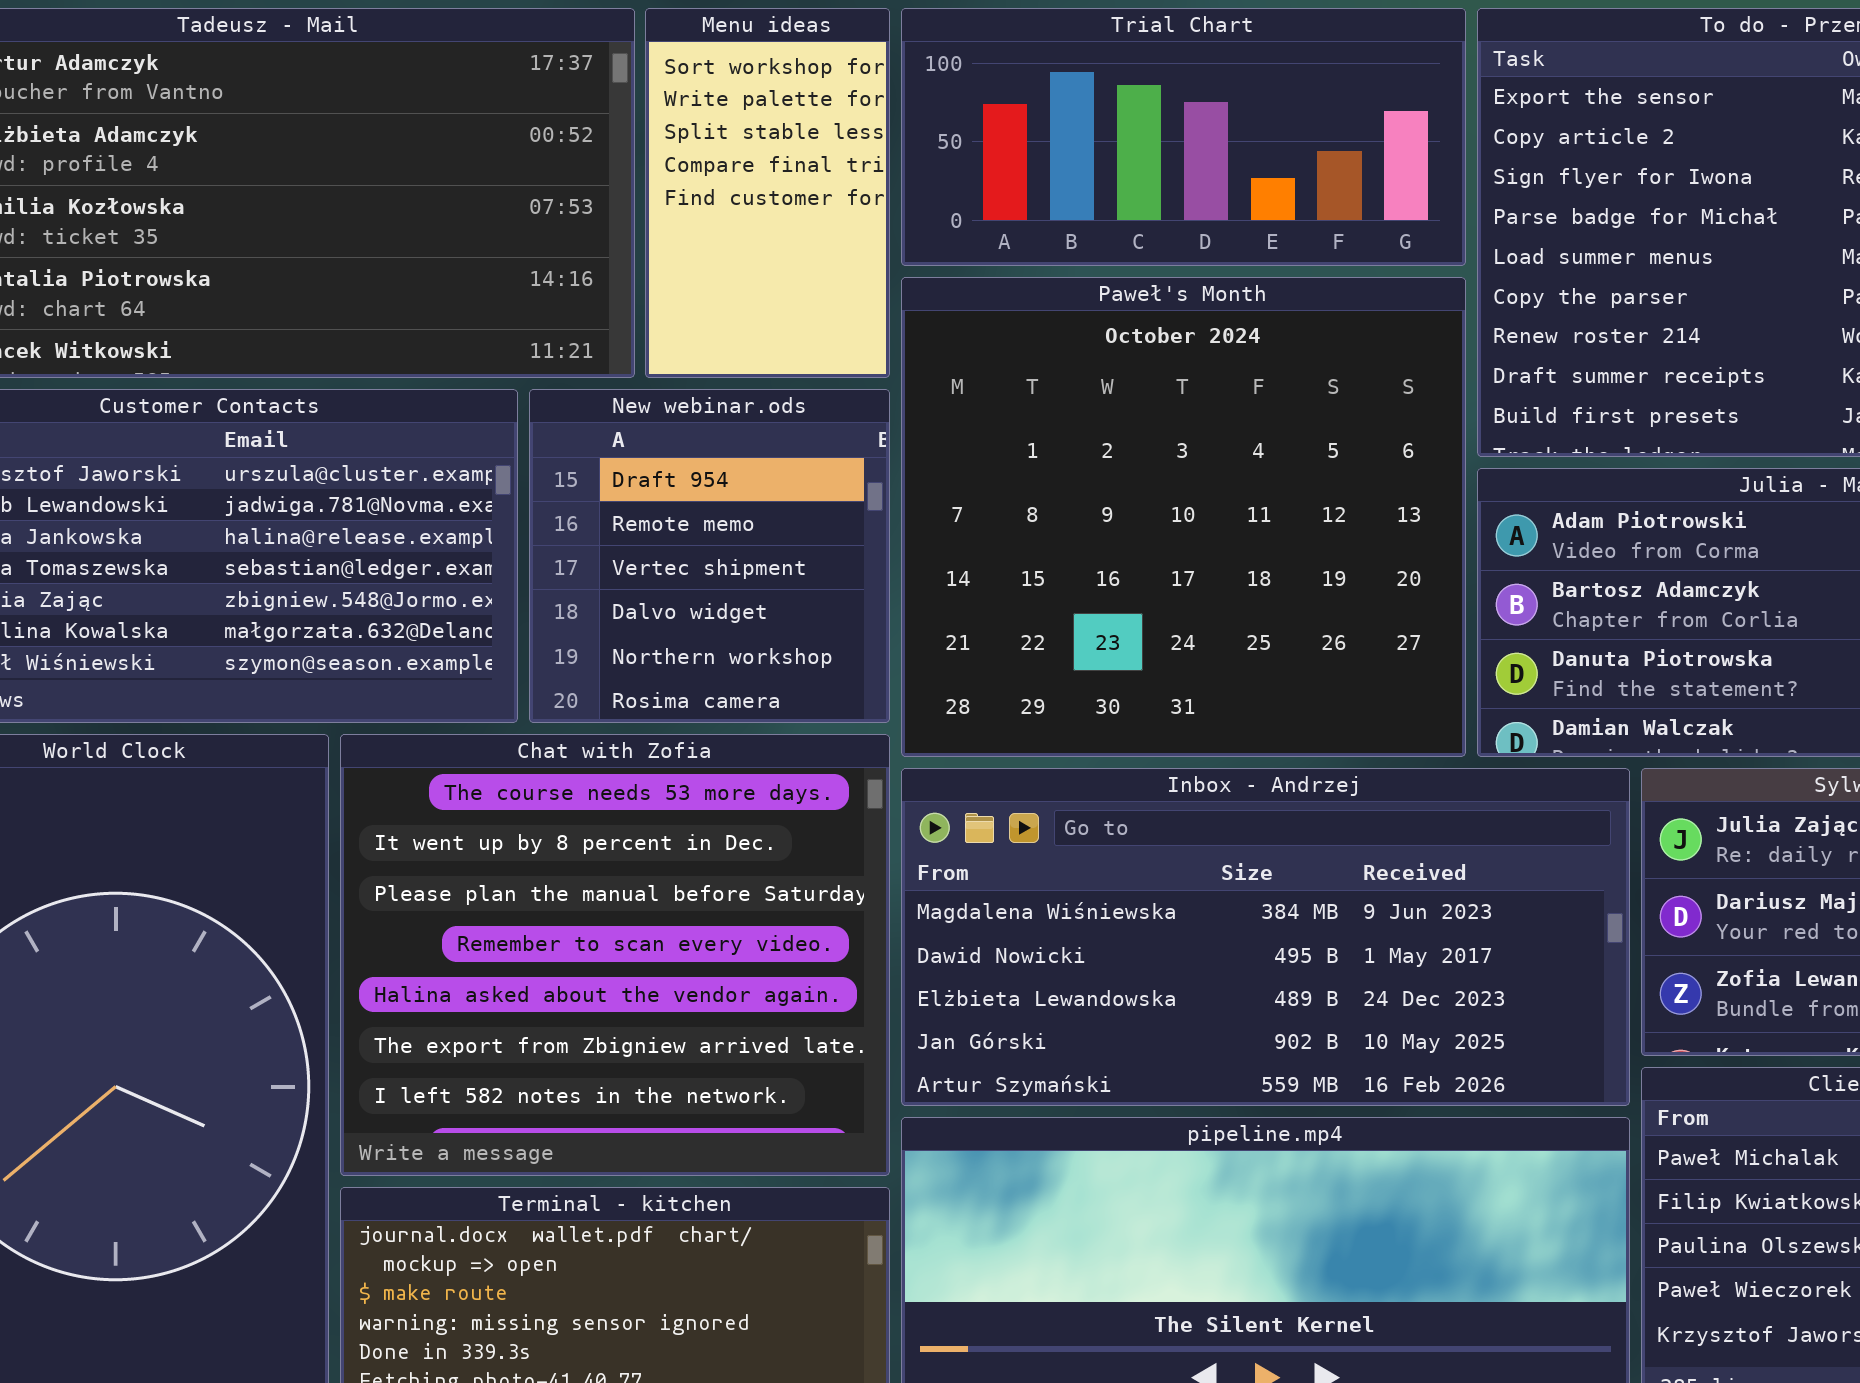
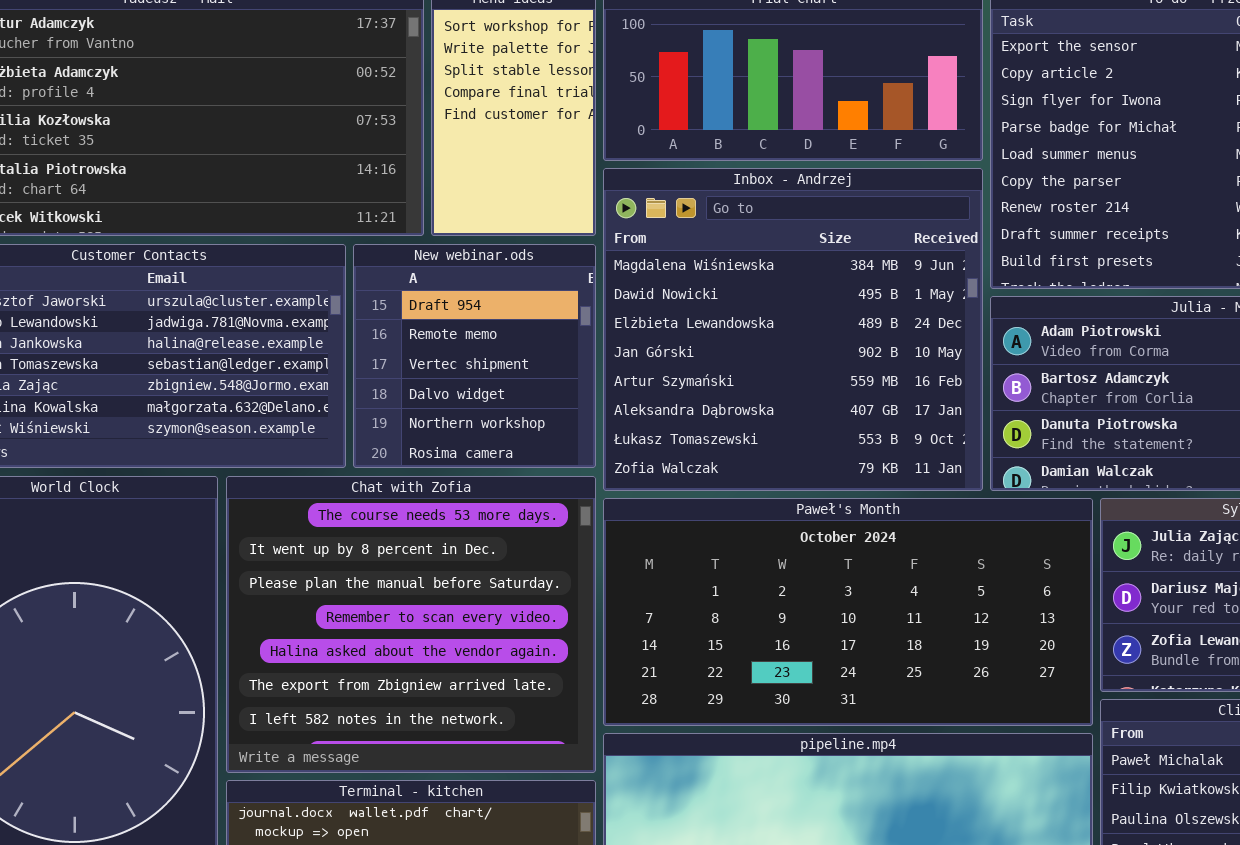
Paweł's Month: [901,277,1466,757] -> [603,498,1093,726], moved, resized
Inbox - Andrzej: [901,768,1630,1106] -> [603,168,983,491], moved, resized

